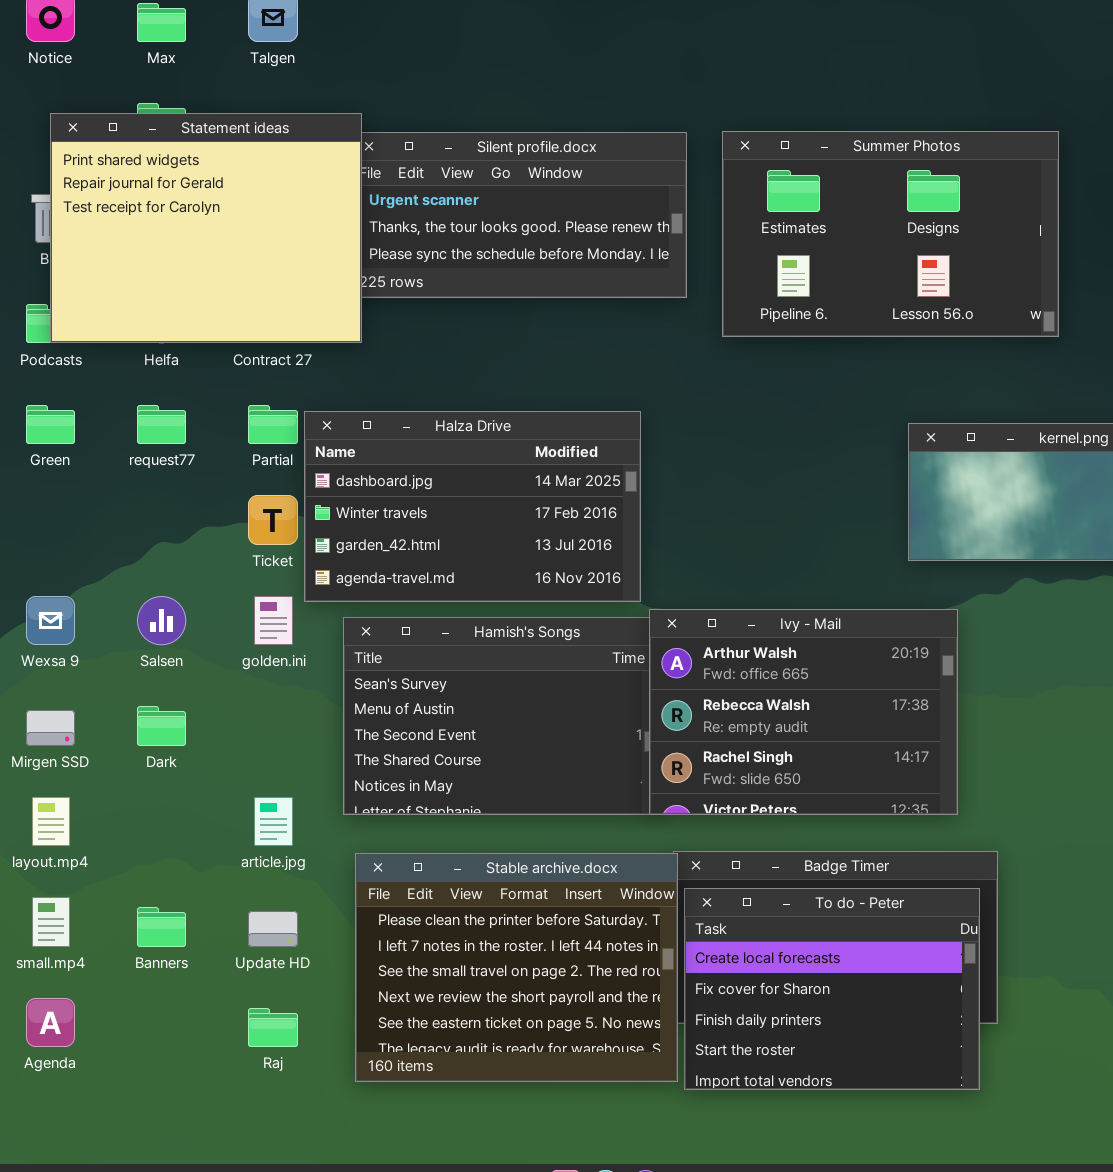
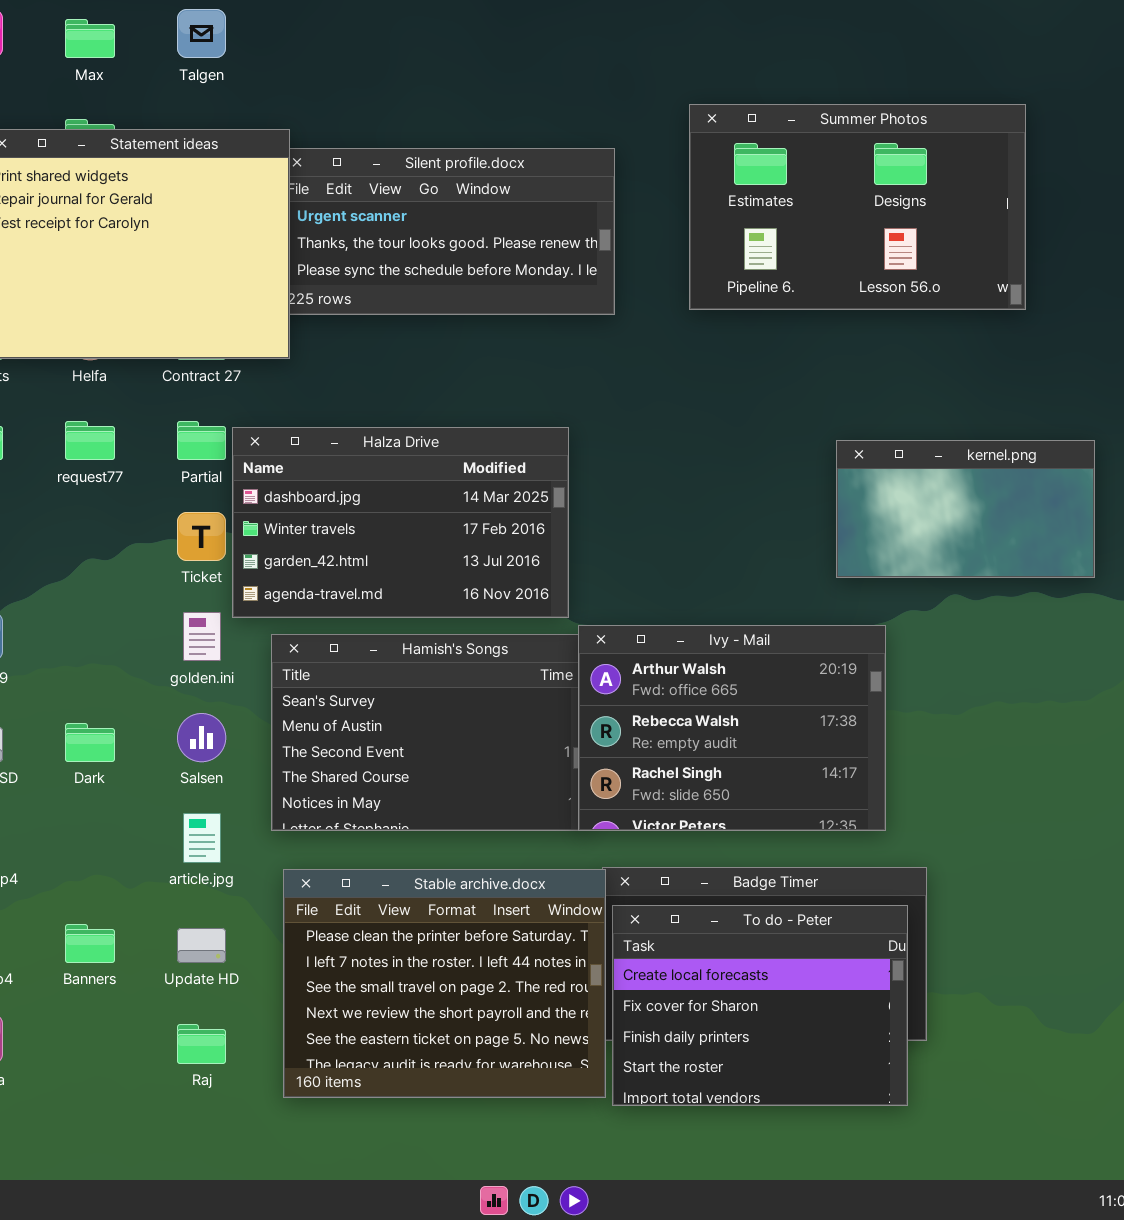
Summer Photos: [722,131,1059,337] -> [689,104,1026,310], moved
Salsen: [137,596,186,645] -> [177,713,226,762], moved

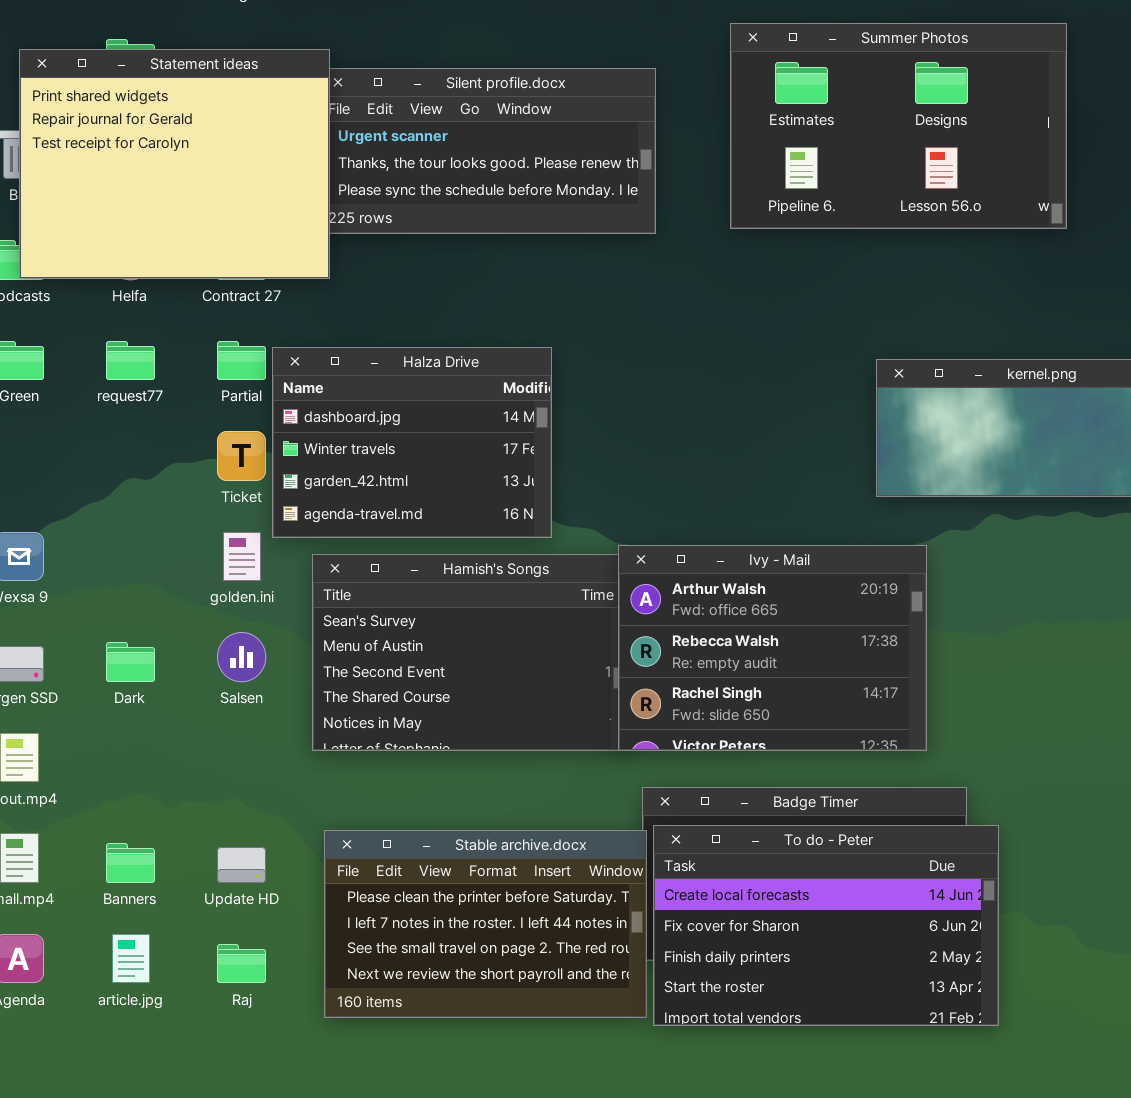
Halza Drive: [232,427,569,618] -> [272,347,552,538], resized
article.jpg: [183,813,221,863] -> [112,934,150,983], moved
Stable archive.docx: [283,869,606,1098] -> [324,830,647,1018], resized
To do - Peter: [612,905,908,1106] -> [653,825,999,1026], resized

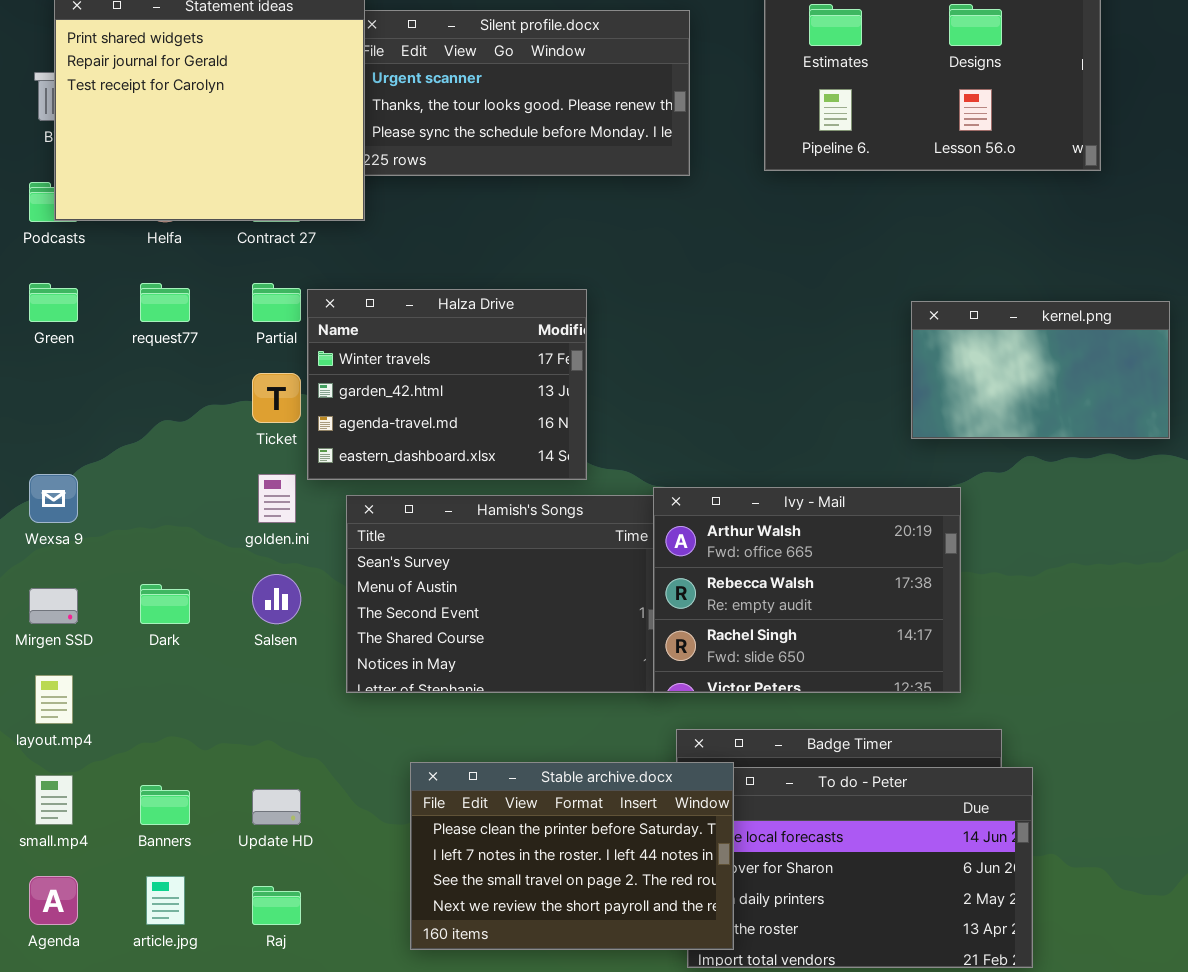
Halza Drive: [272,347,552,538] -> [307,289,587,480], scrolled down 1 row
Stable archive.docx: [324,830,647,1018] -> [410,762,734,950], moved

